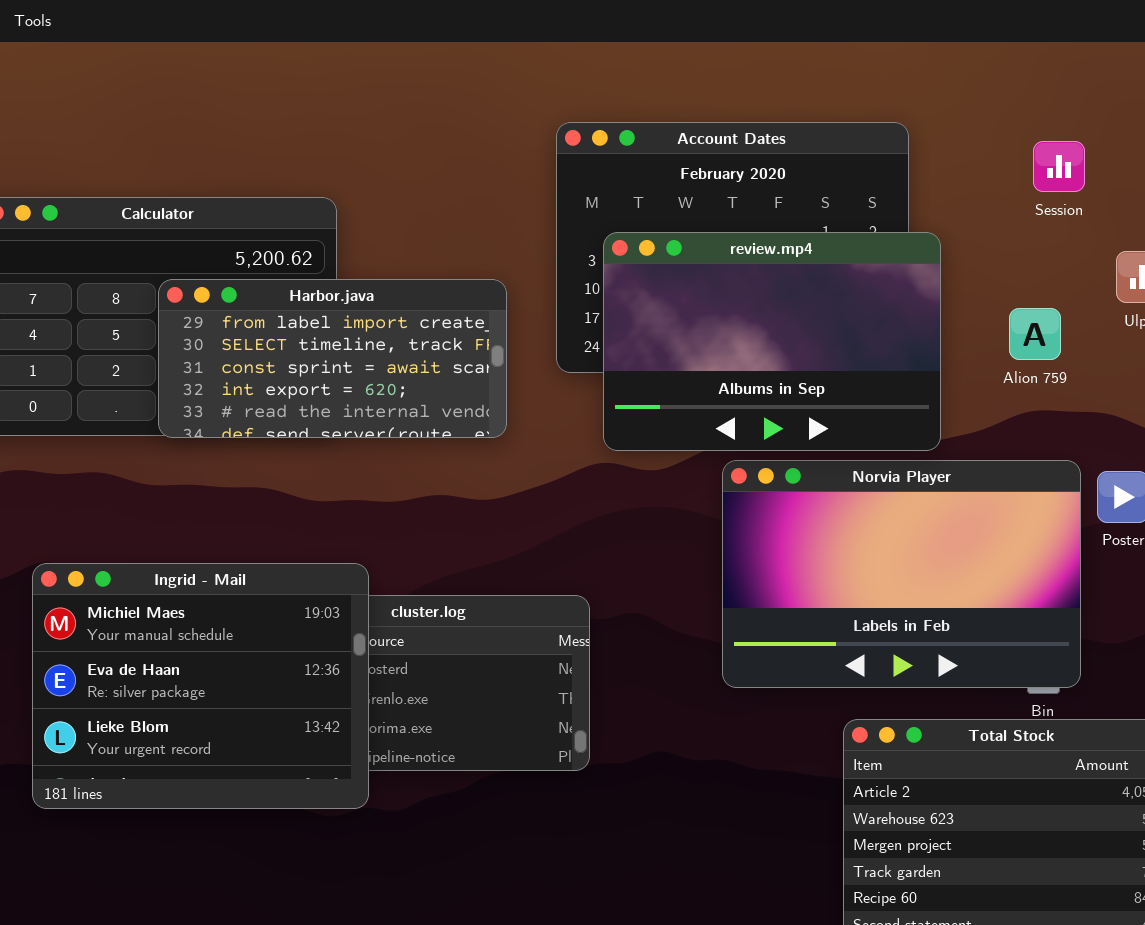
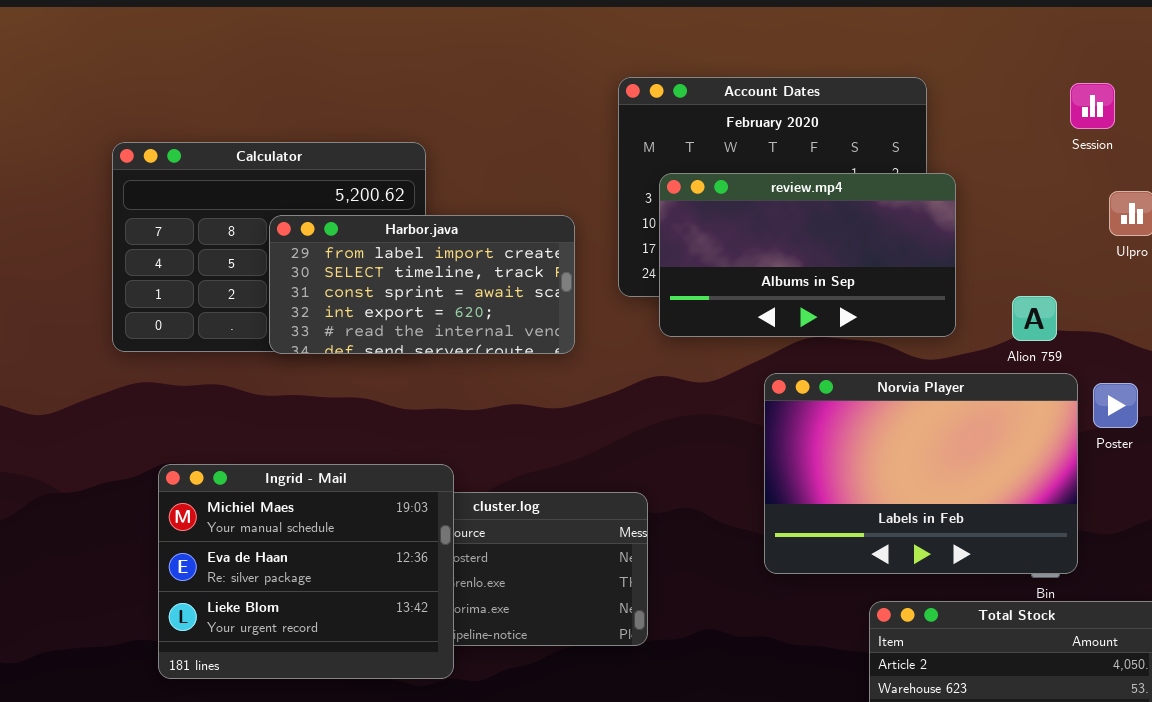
Session: [1033,141,1085,192] -> [1070,83,1115,129], moved
review.mp4: [603,232,941,451] -> [659,173,956,337], resized
Alion 759: [1009,308,1061,360] -> [1012,296,1057,341], moved

